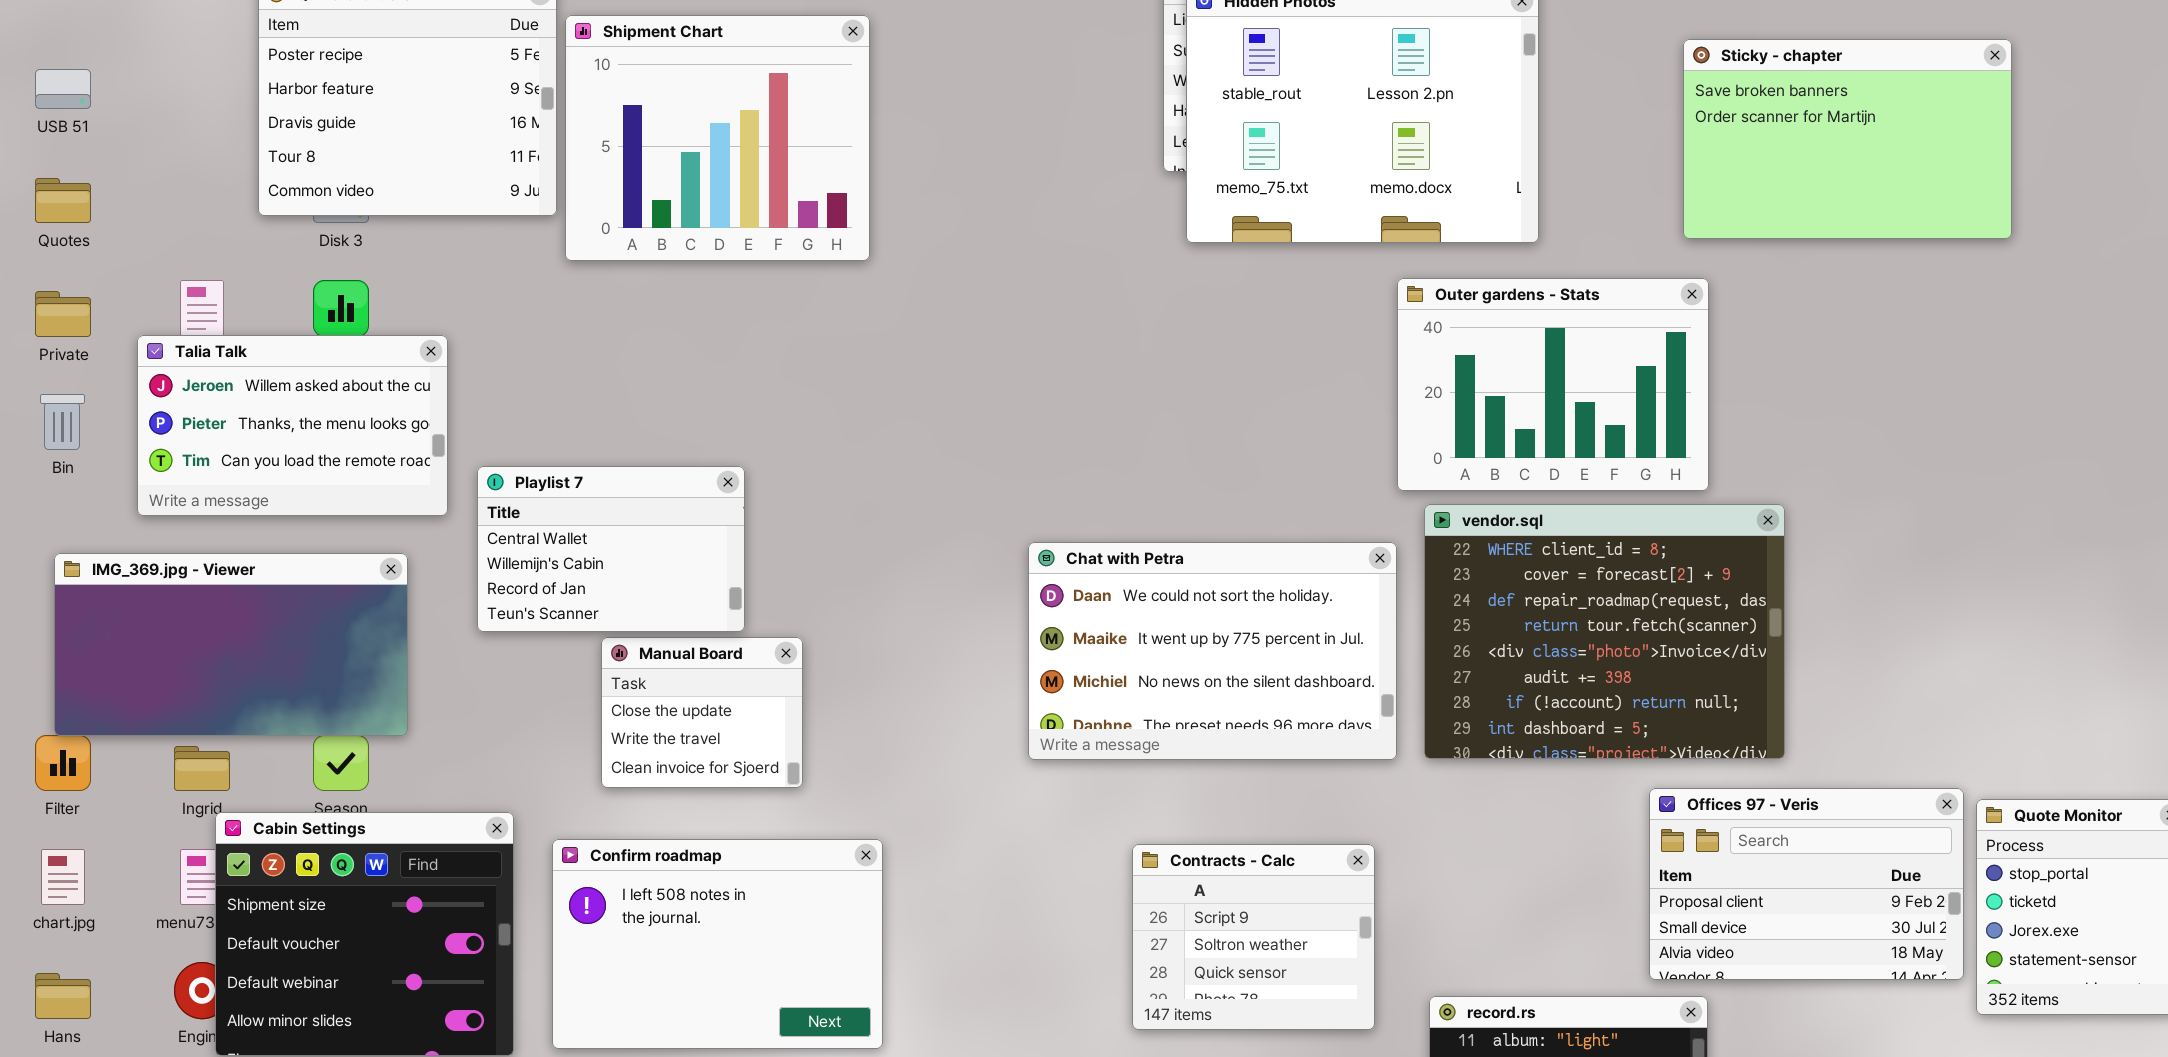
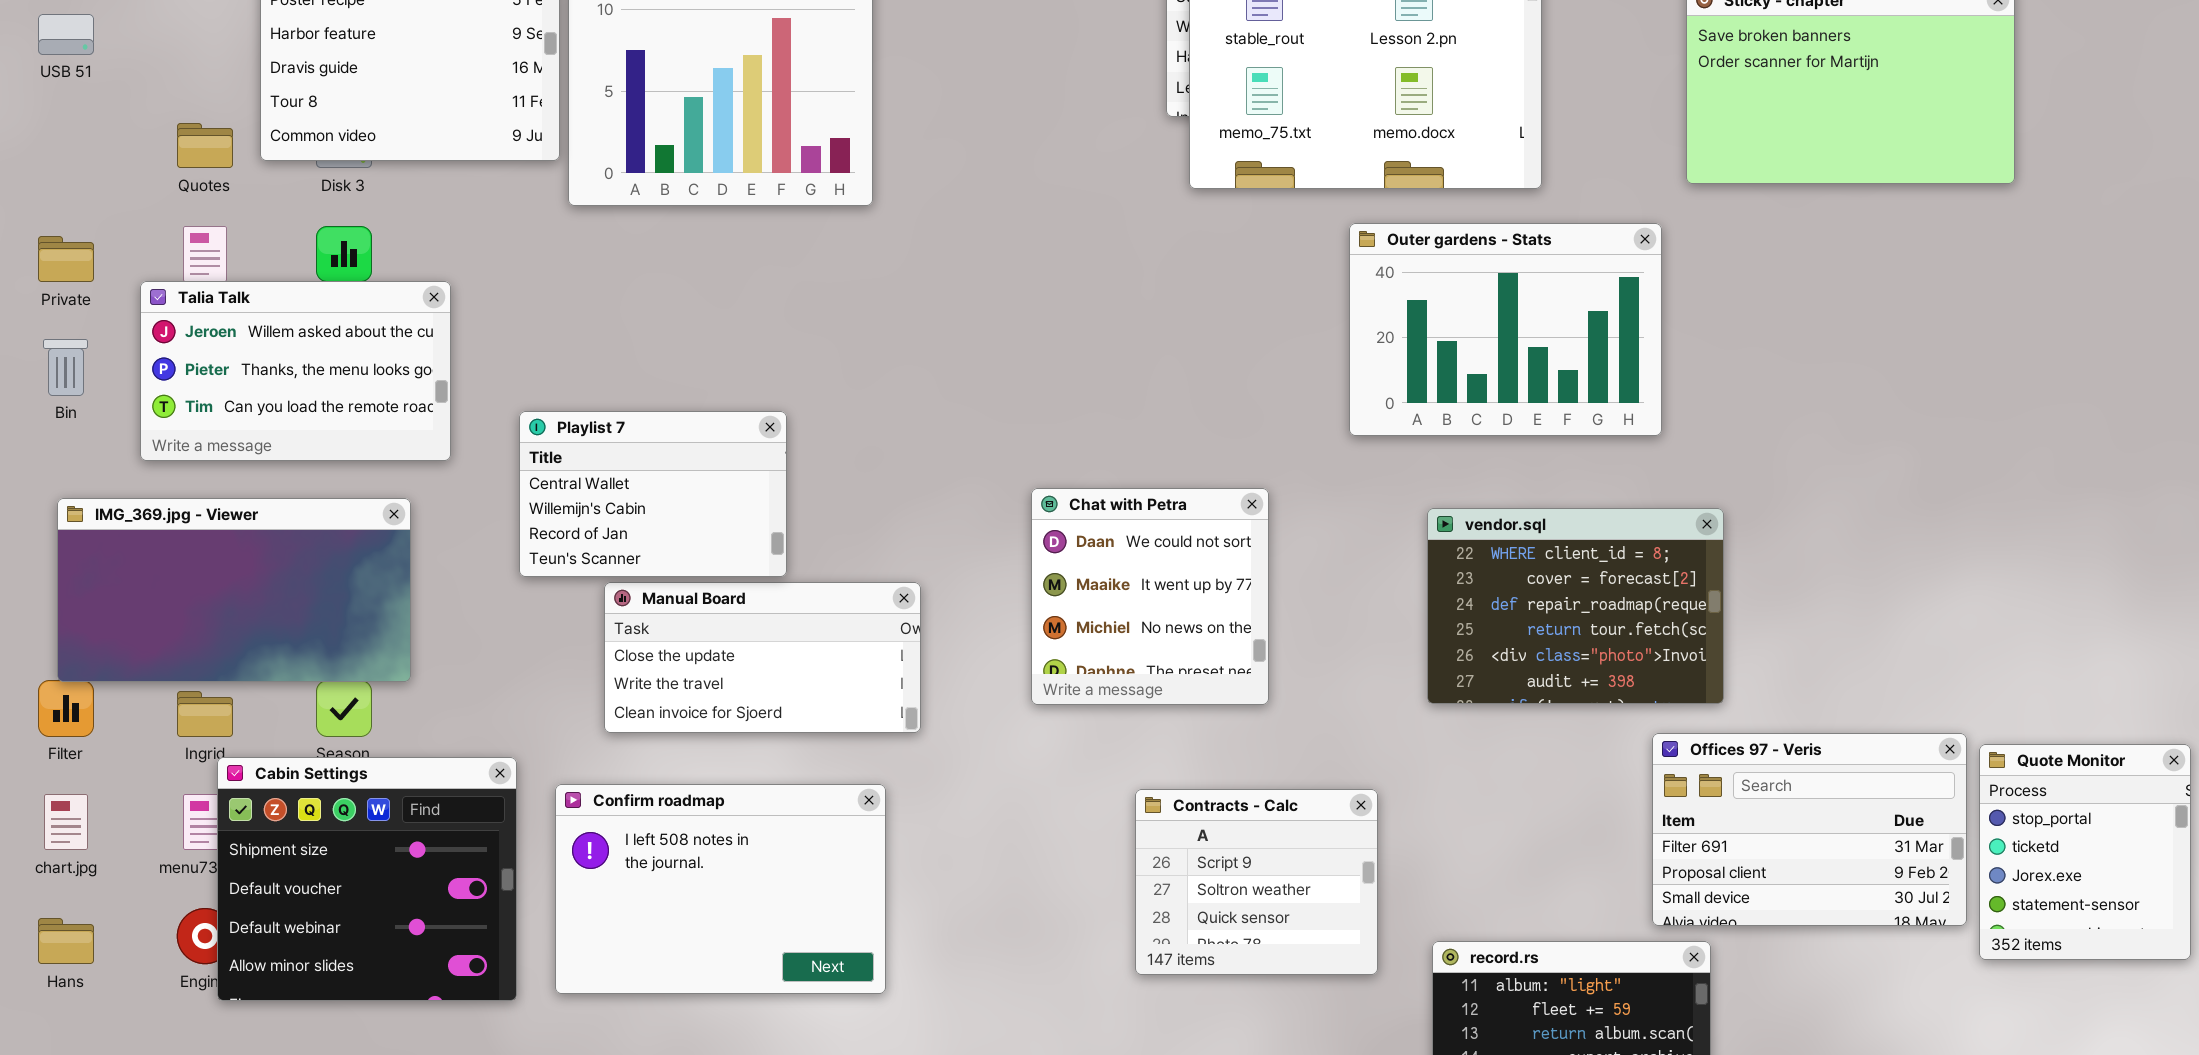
Quotes: [35,178,91,223] -> [177,123,233,168], moved
Outer gardens - Stats: [1397,278,1709,491] -> [1349,223,1662,436], moved
Playlist 7: [477,466,745,632] -> [519,411,787,577], moved
vendor.sql: [1424,504,1785,759] -> [1427,508,1724,704], resized
Chat with Petra: [1028,542,1397,760] -> [1031,488,1269,705], resized
Manual Board: [601,637,803,788] -> [604,582,921,733], resized
Offices 97 - Veris: [1649,788,1964,980] -> [1652,733,1967,926], scrolled up 1 row

